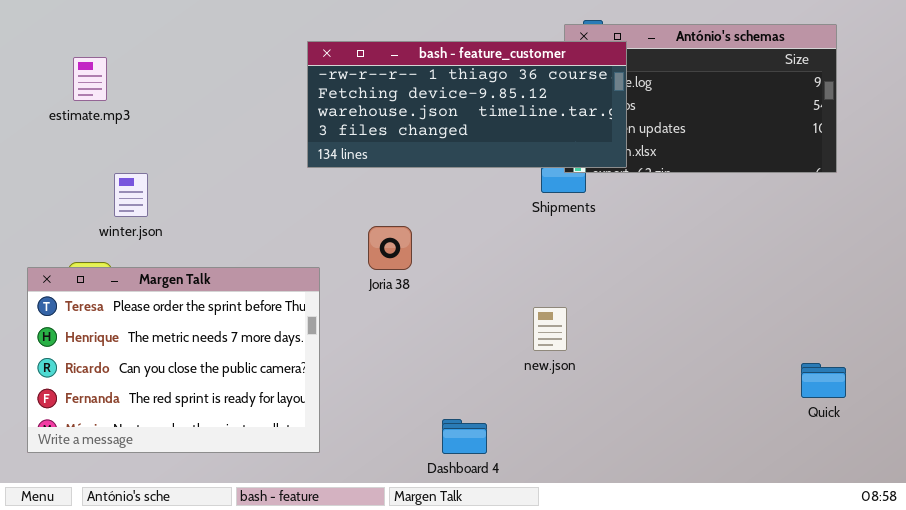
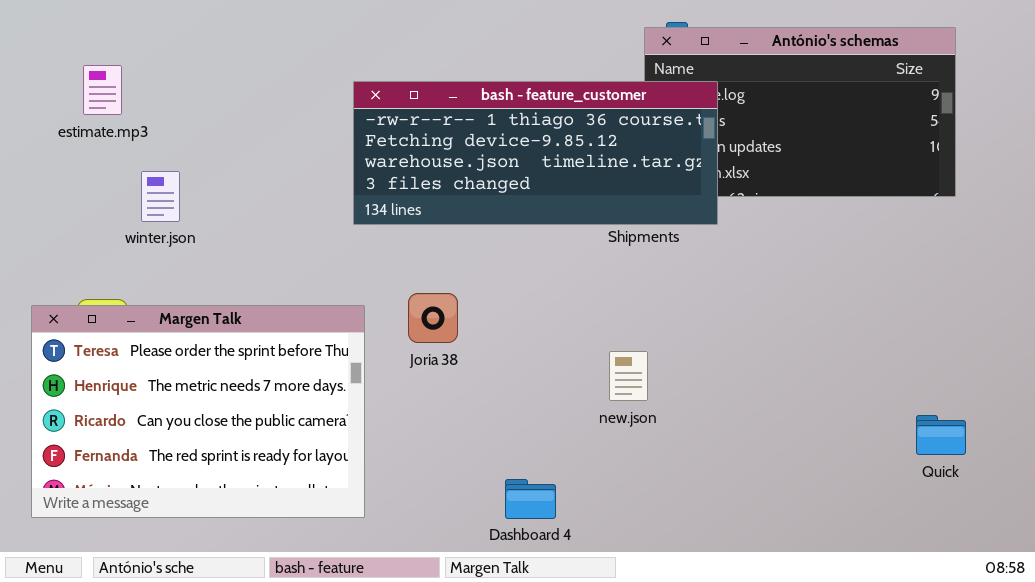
bash - feature_customer: [307,41,627,168] -> [353,81,718,225], moved
winter.json: [114,173,148,217] -> [141,171,180,222], moved
Joria 38: [368,226,412,270] -> [408,293,458,343], moved

